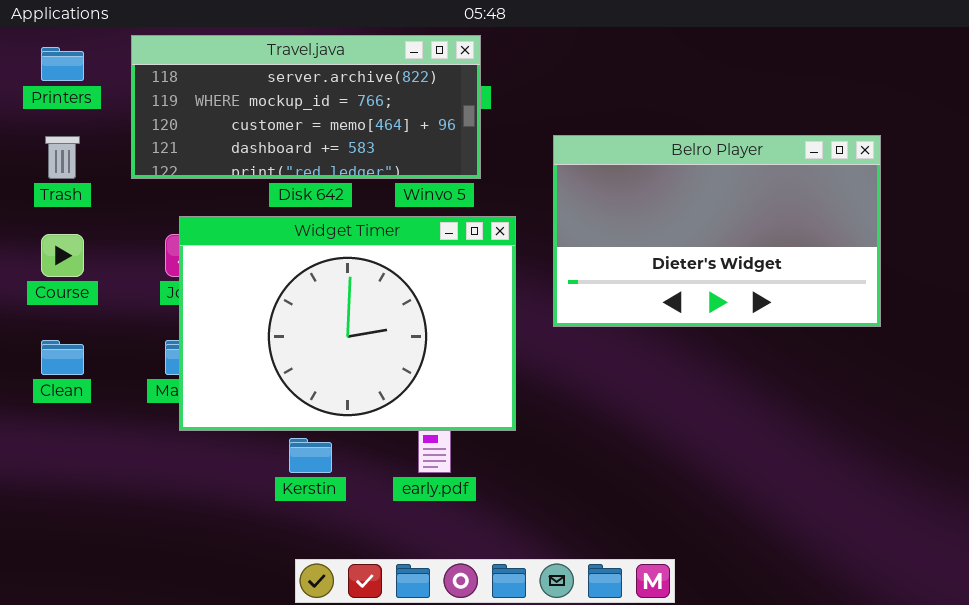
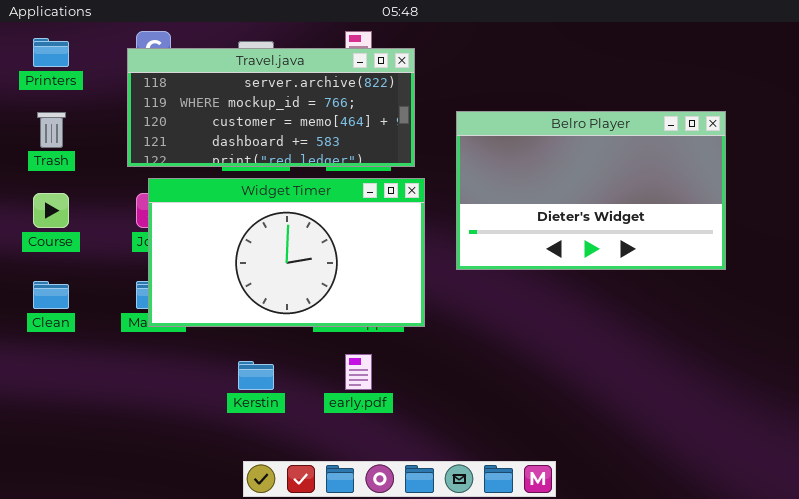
Travel.java: [131,35,481,179] -> [127,48,415,167], moved
Widget Timer: [179,216,516,431] -> [148,178,425,327], resized

